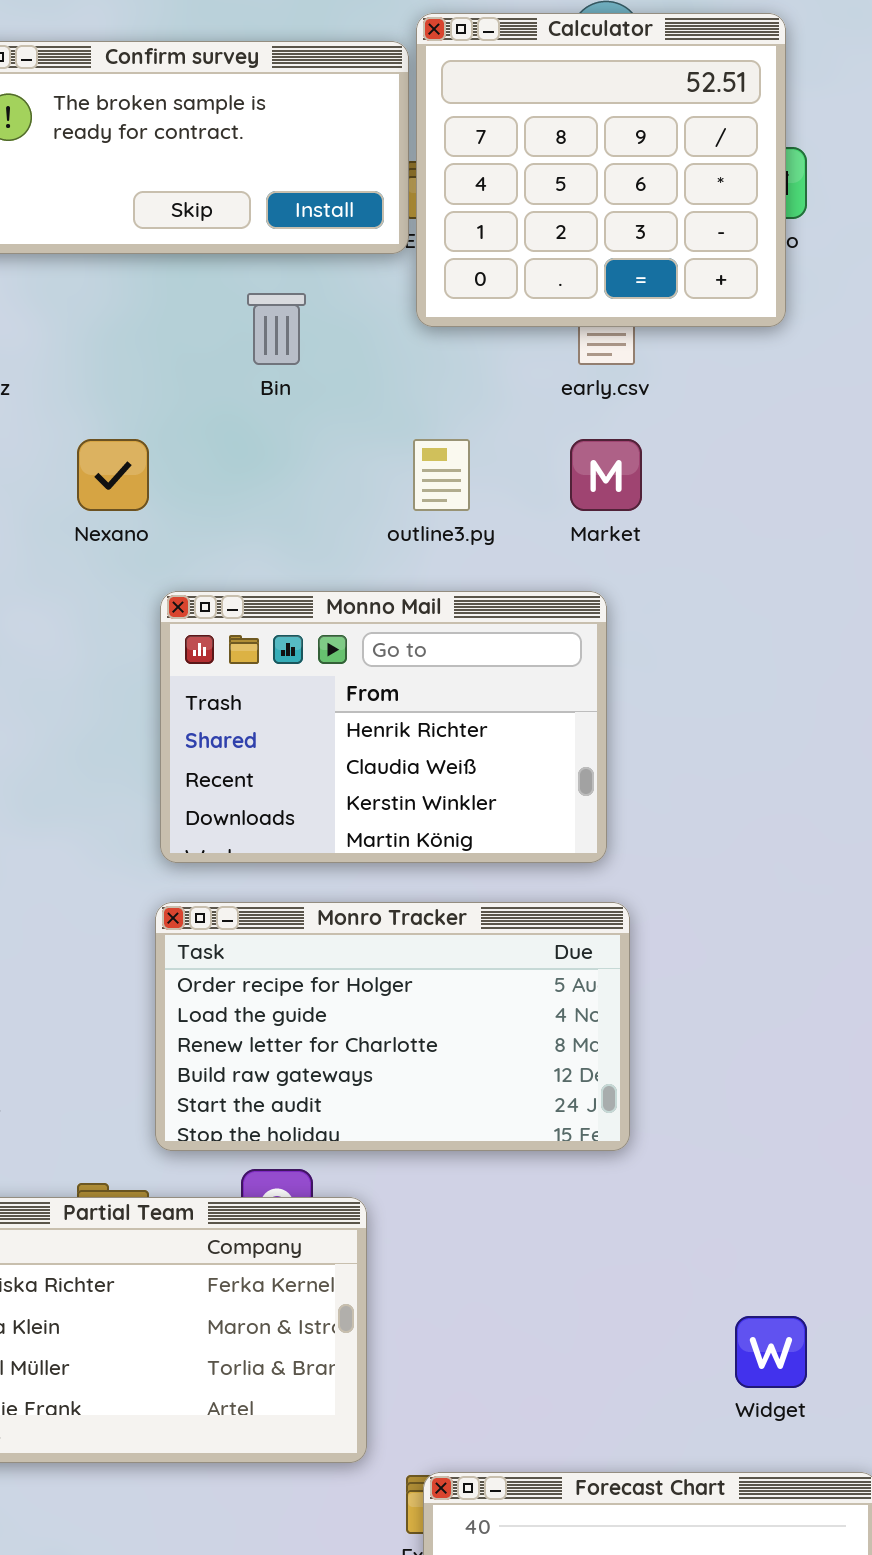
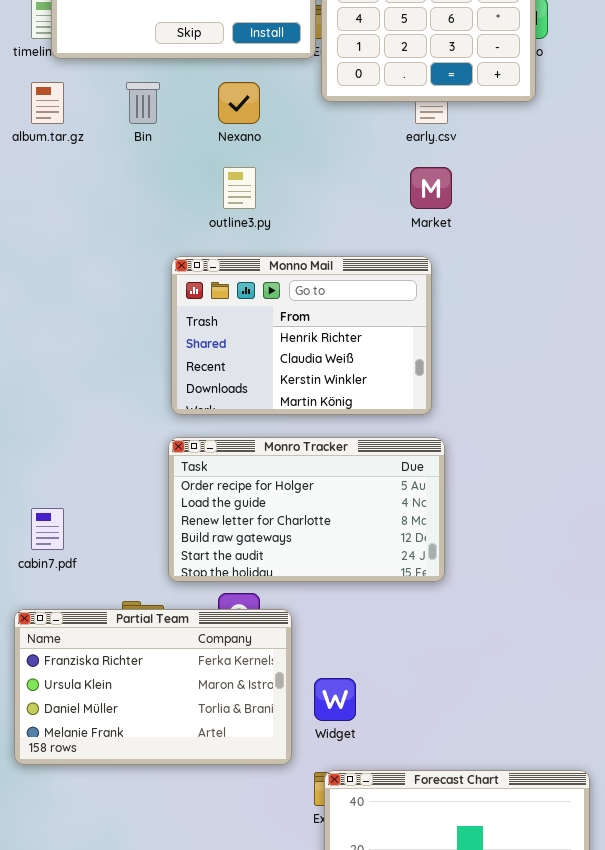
Bin: [247,293,306,365] -> [126,82,160,124], moved
Nexano: [77,439,149,511] -> [218,82,260,124], moved
outline3.py: [413,439,470,511] -> [223,167,256,209], moved
Widget: [735,1316,807,1388] -> [314,678,356,721], moved

